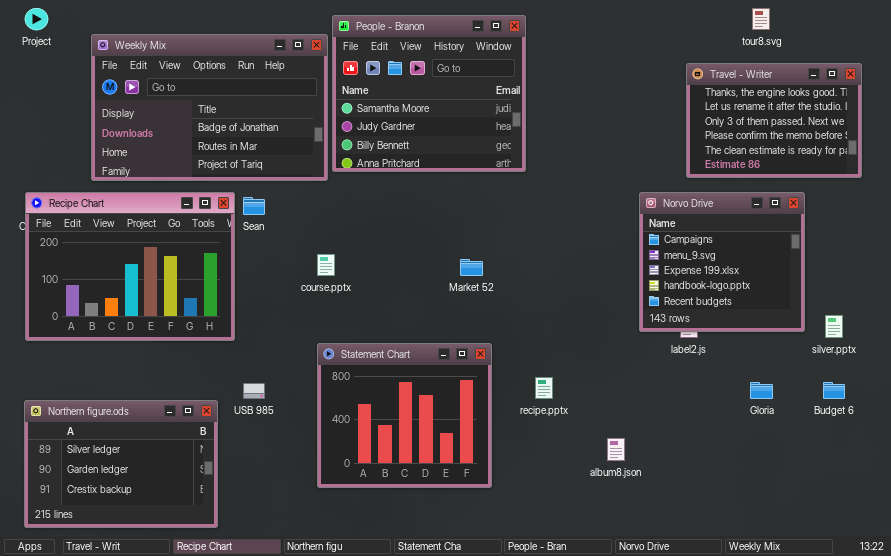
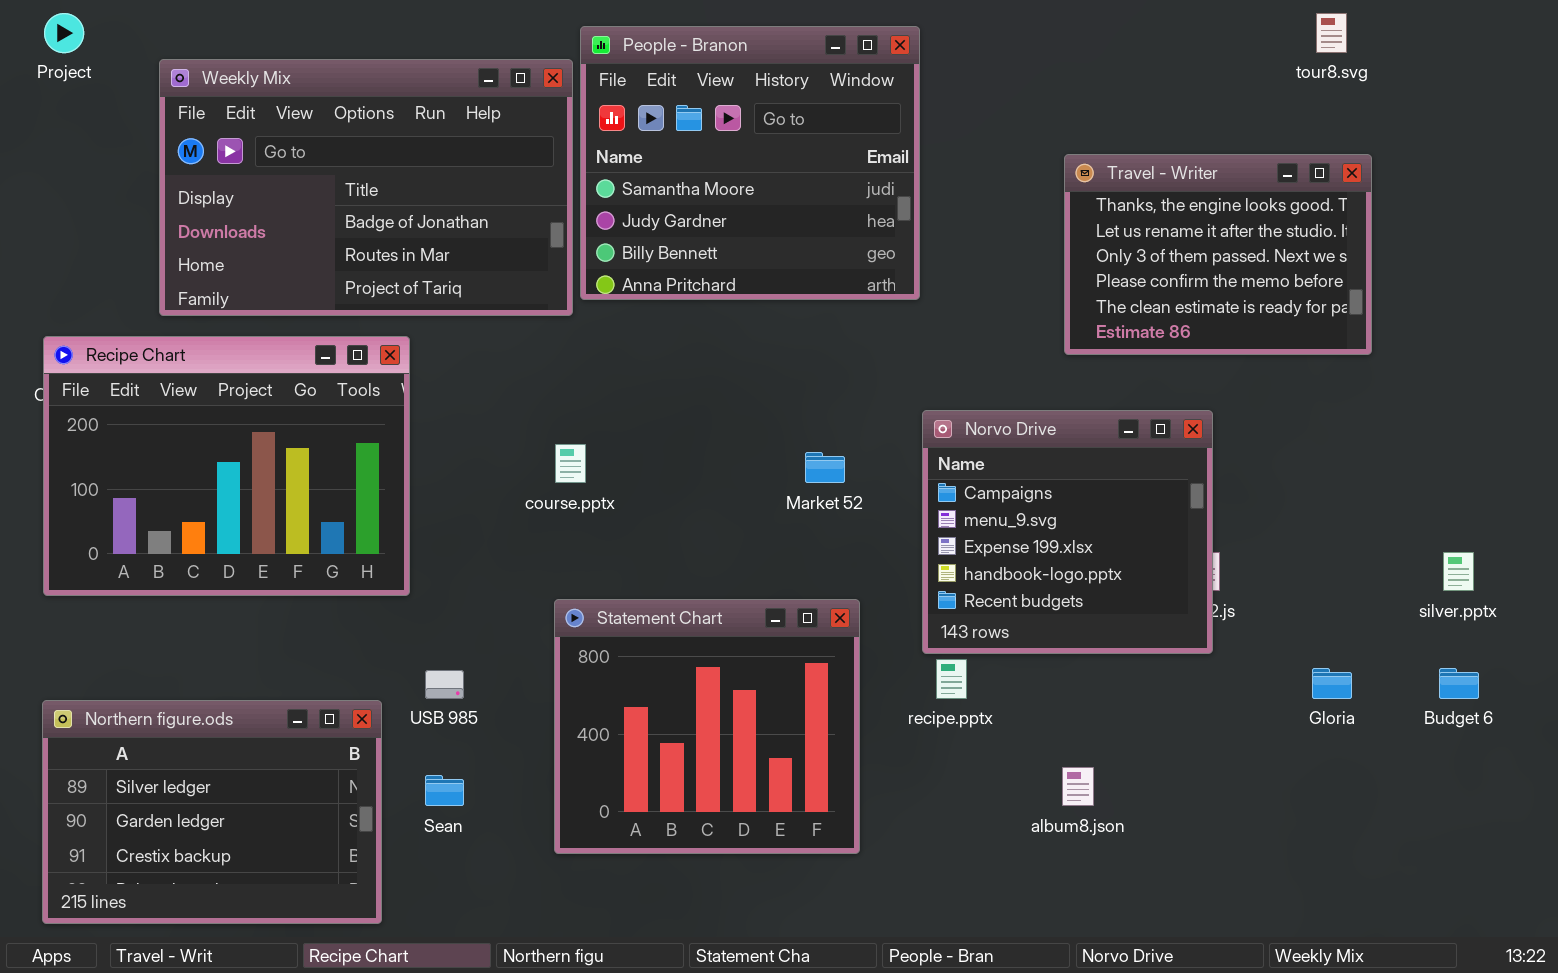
Travel - Writer: [686,63,862,178] -> [1064,154,1372,355], moved
Norvo Drive: [639,192,805,332] -> [922,410,1213,654], moved
Sean: [243,197,265,215] -> [425,775,464,806], moved

